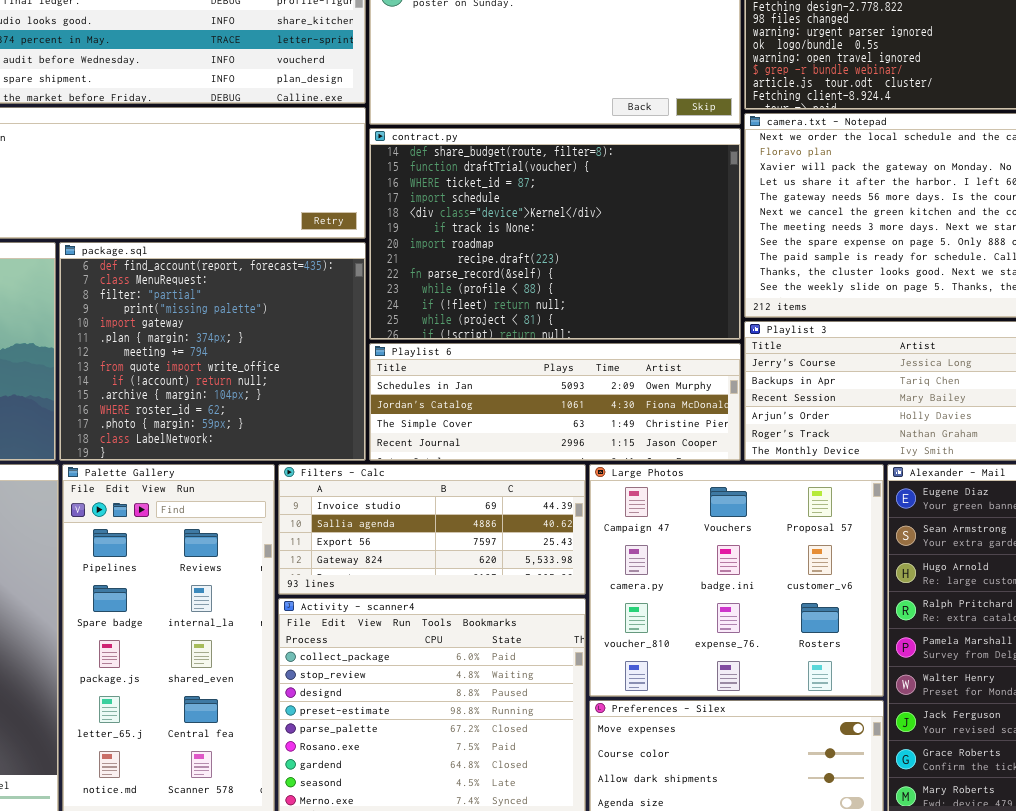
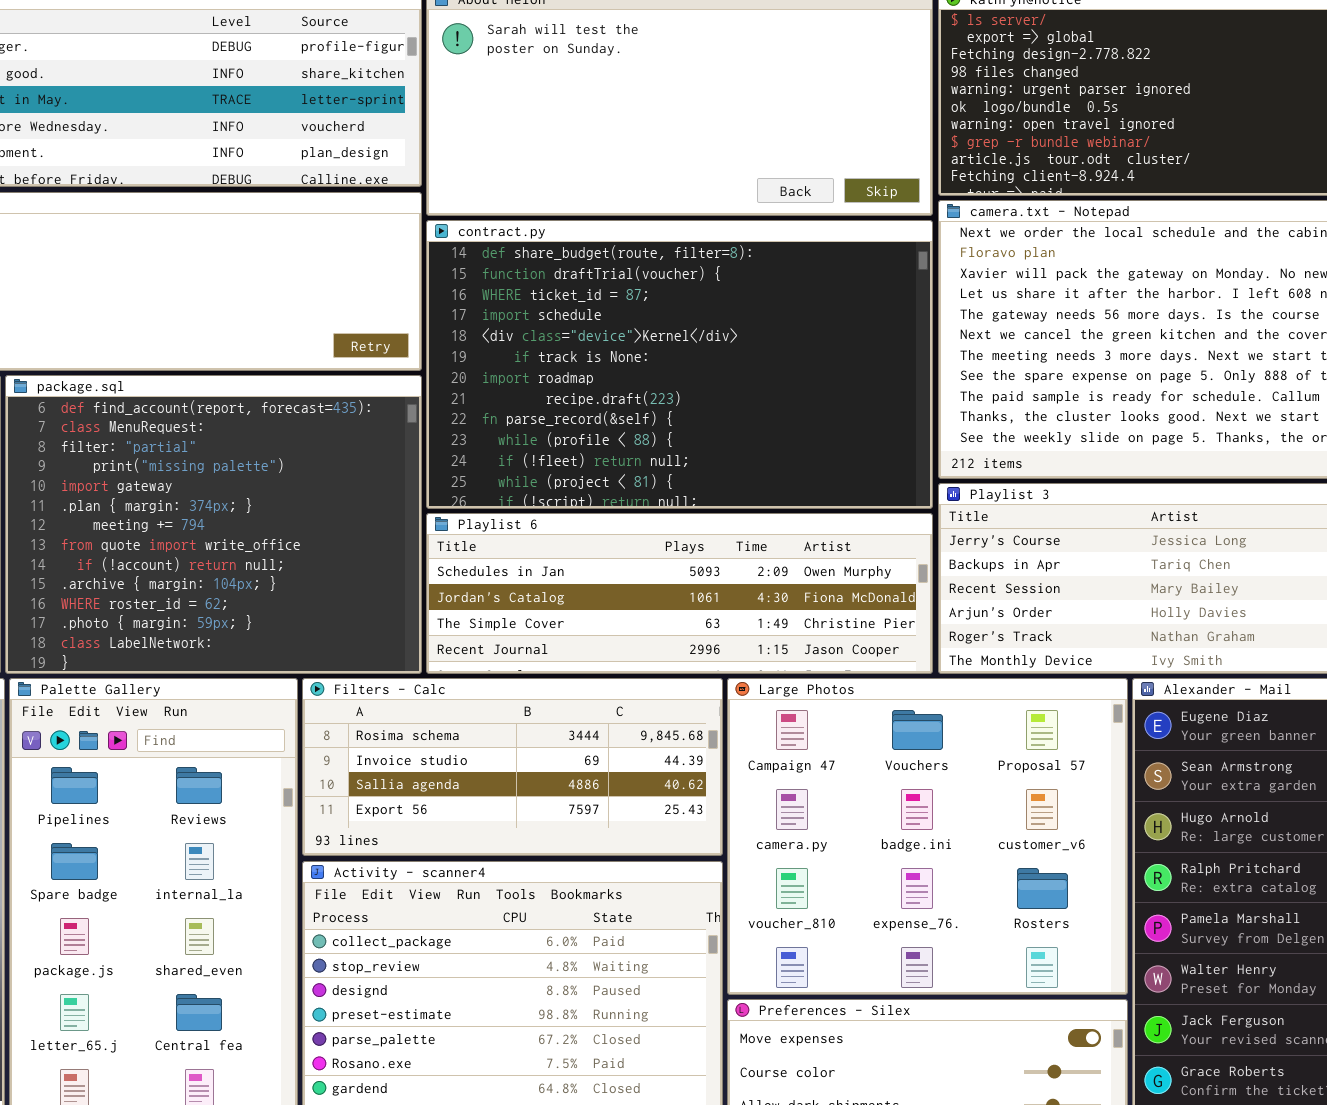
Filters - Calc: [278,464,586,595] -> [302,678,723,856], scrolled up 1 row

